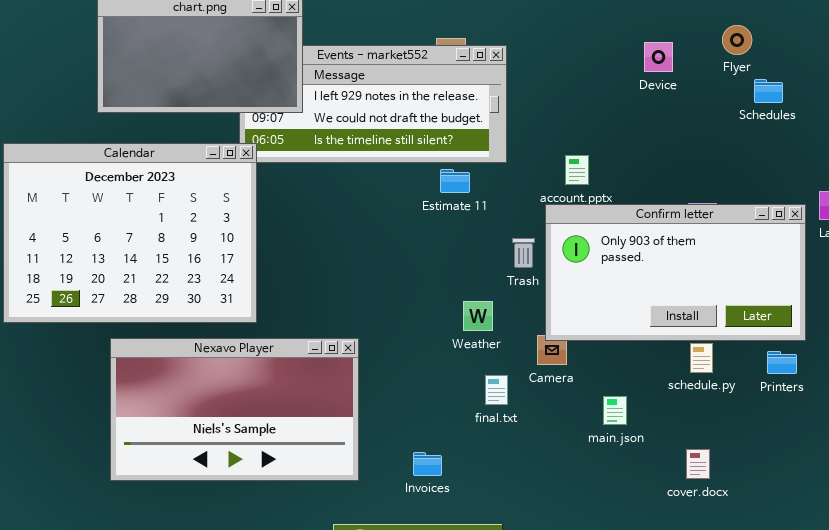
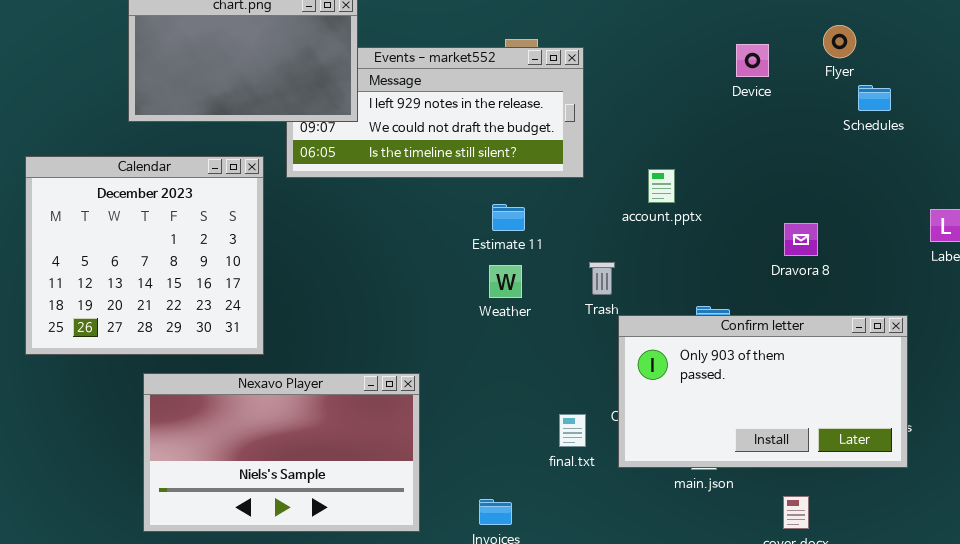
Calendar: [3,143,257,323] -> [25,156,264,355], resized
Estimate 11: [440,169,470,193] -> [492,204,525,231], moved
Confirm letter: [545,204,806,341] -> [618,315,908,468], moved
Weather: [463,301,493,331] -> [489,265,522,298], moved

